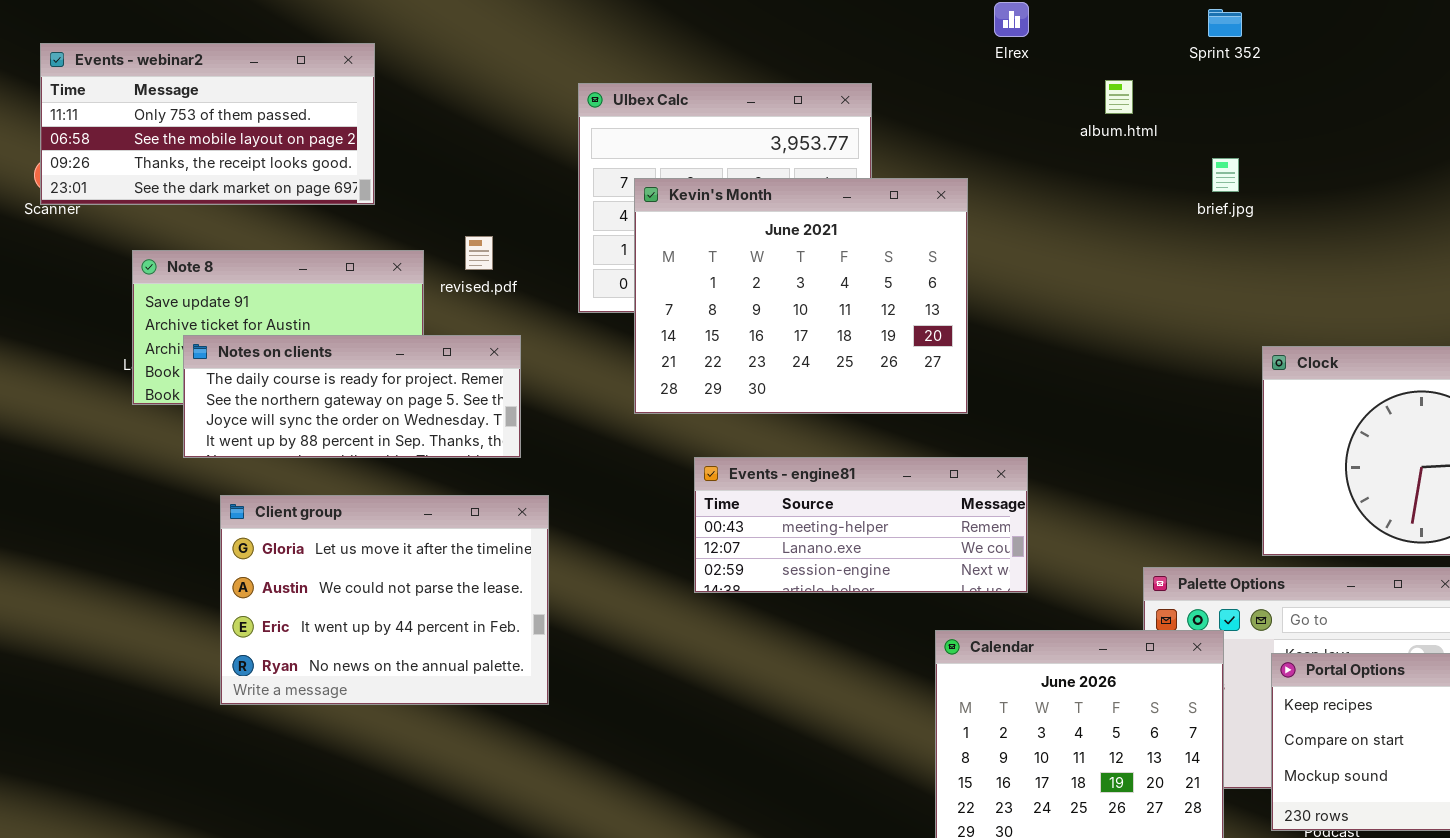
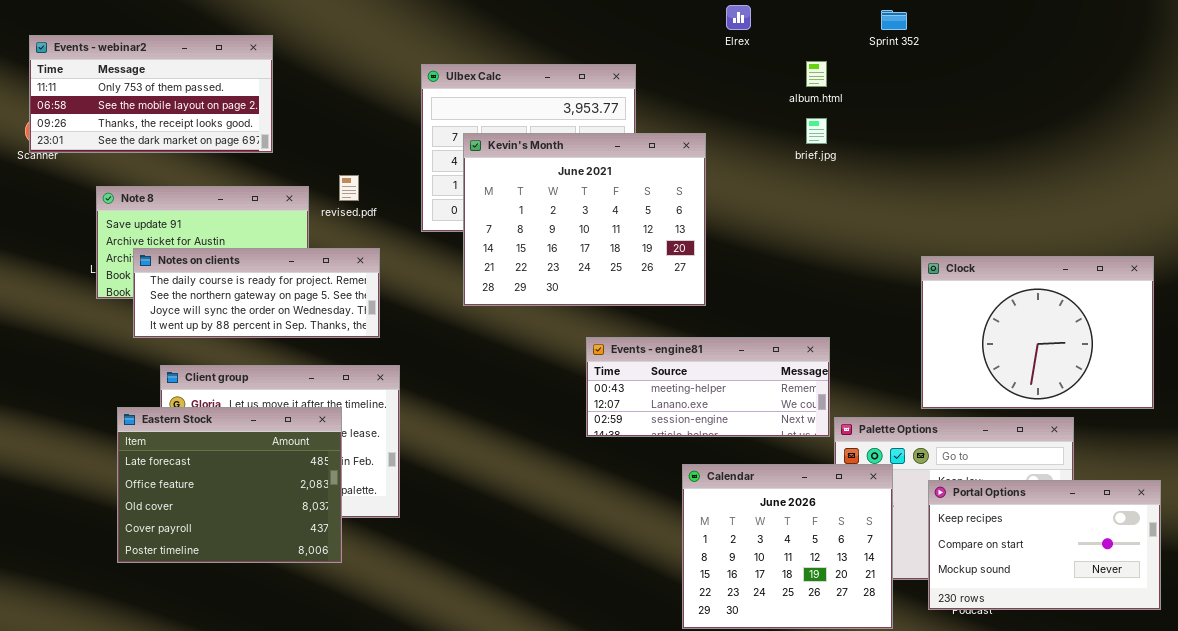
brief.jpg: [1212,158,1239,192] -> [806,118,827,144], moved
Events - engine81: [694,457,1028,593] -> [586,337,830,437], moved
Eastern Stock: none -> [117,407,342,563], opened

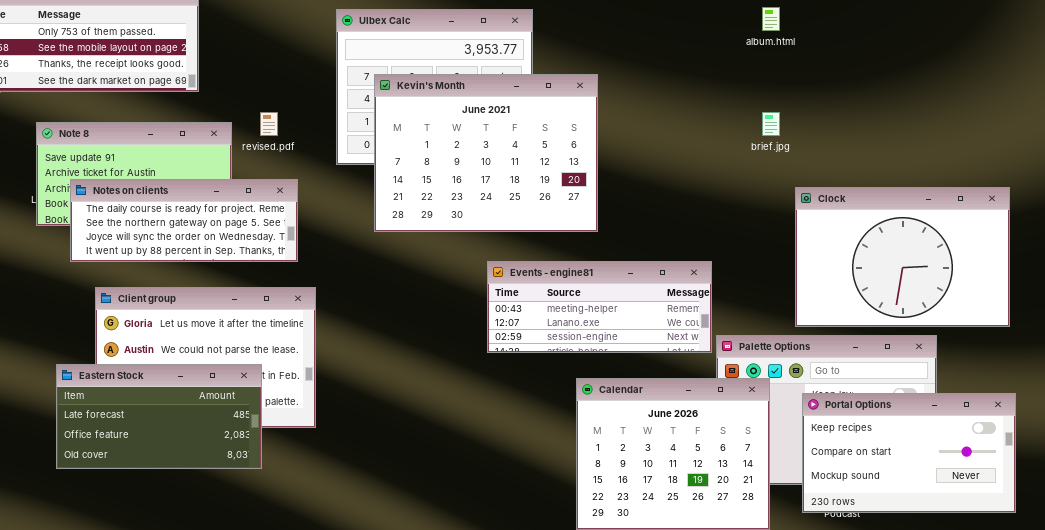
album.html: [806,61,827,87] -> [762,7,780,31], moved
brief.jpg: [806,118,827,144] -> [762,112,780,136], moved
Eastern Stock: [117,407,342,563] -> [56,364,262,469], resized

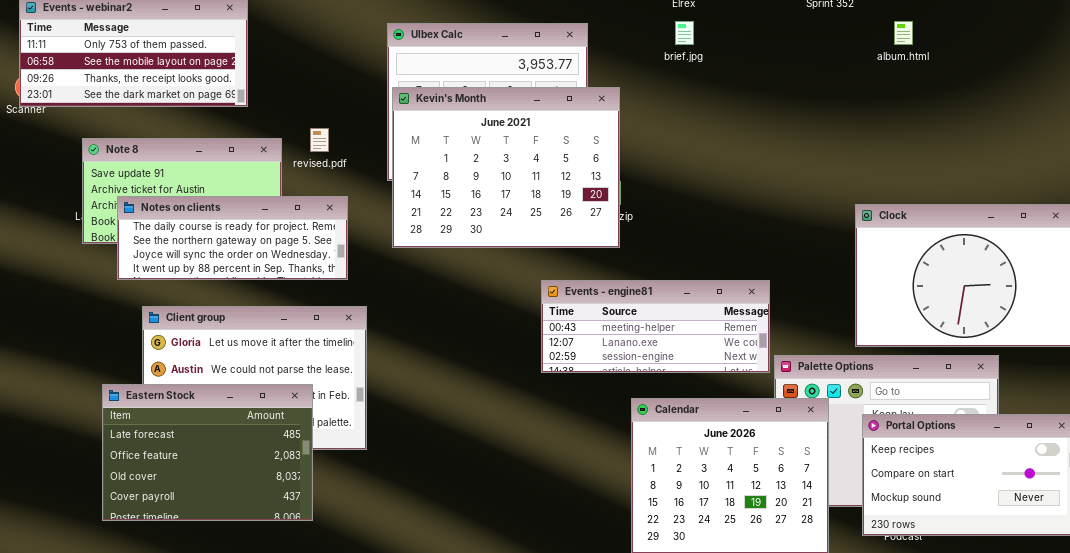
album.html: [762,7,780,31] -> [894,21,913,45], moved
Kevin's Month: [374,74,598,232] -> [392,87,620,248], moved
brief.jpg: [762,112,780,136] -> [675,21,694,45], moved
Eastern Stock: [56,364,262,469] -> [102,384,313,521], resized

